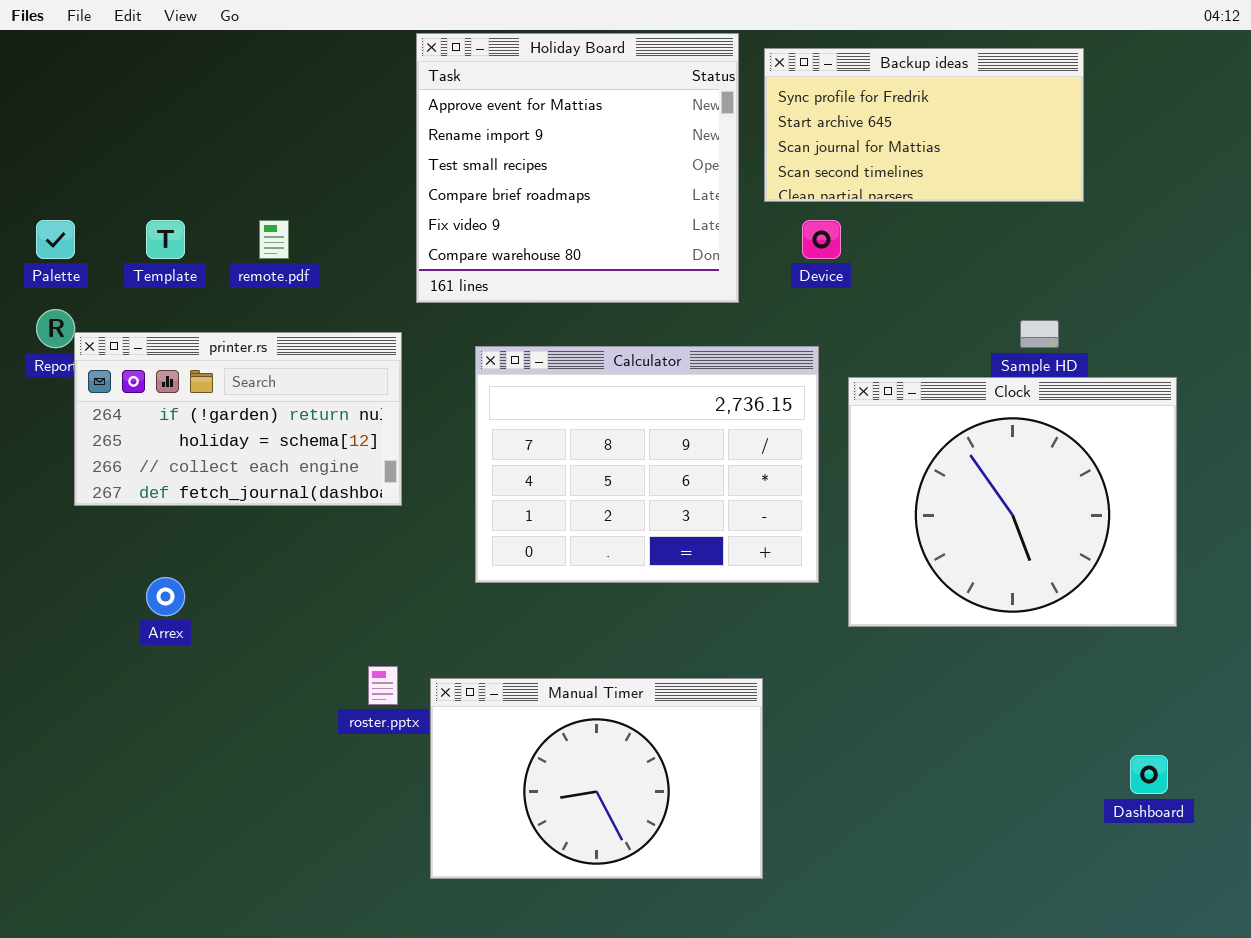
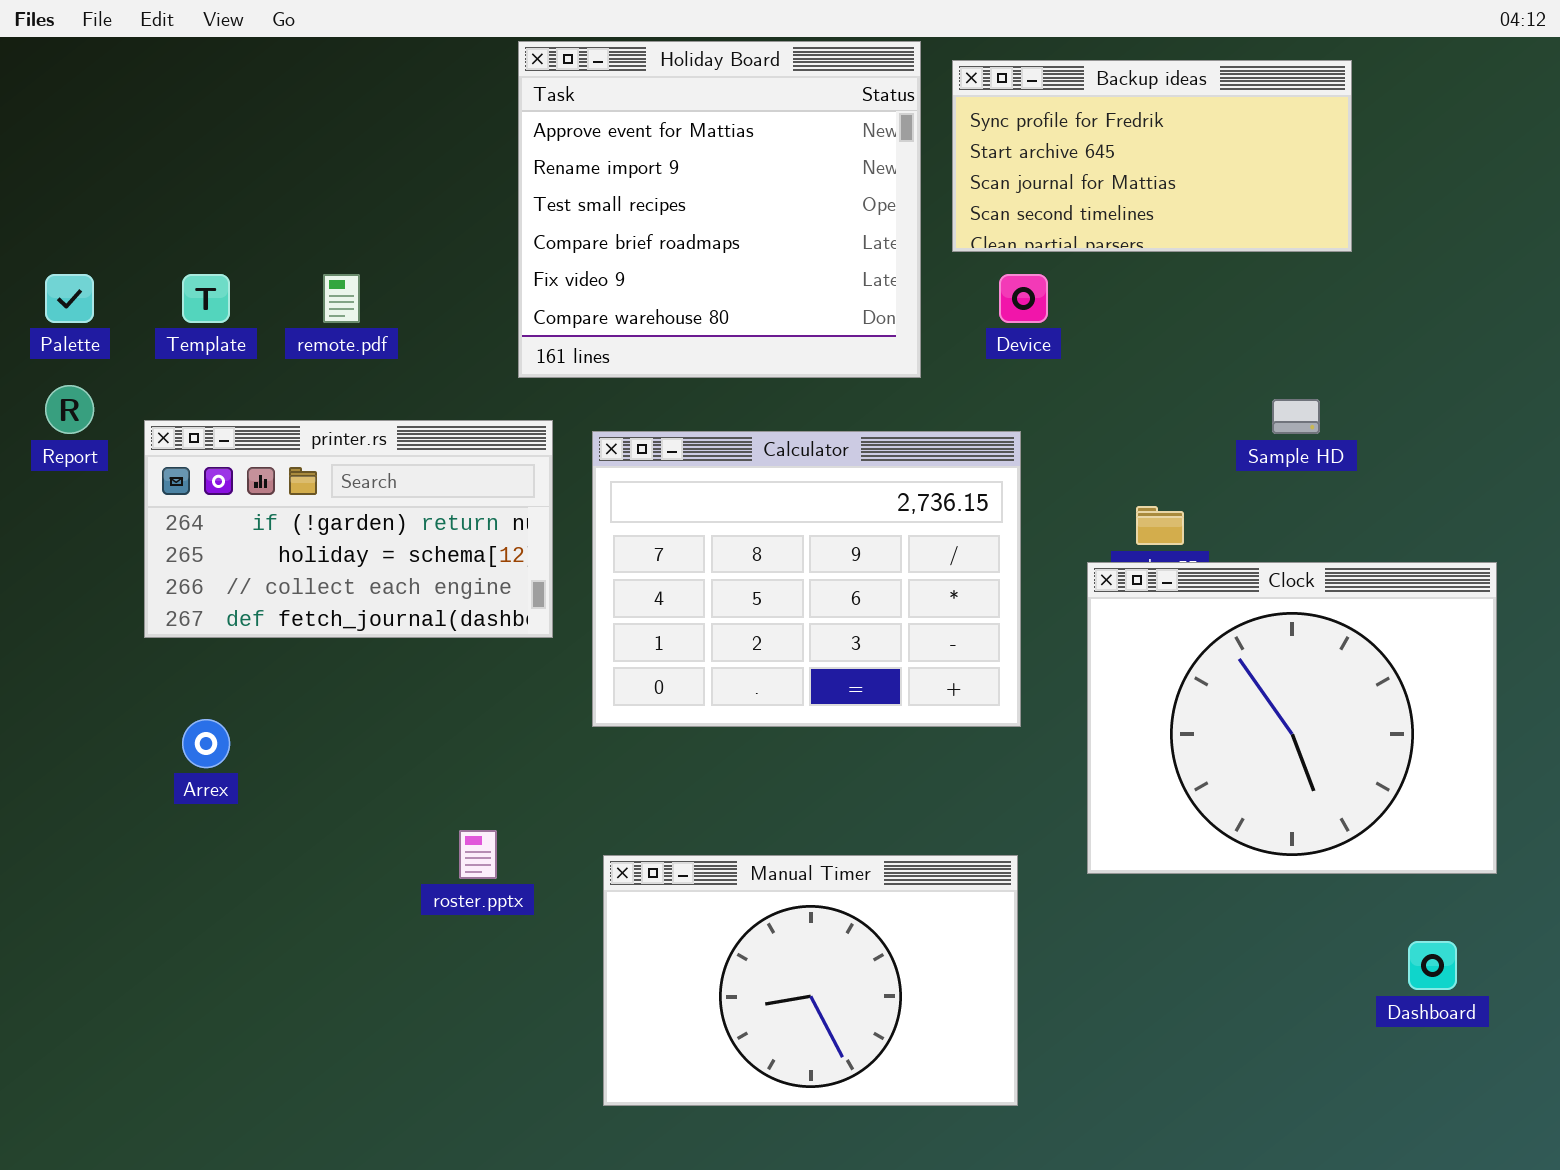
printer.rs: [74,332,402,506] -> [144,420,553,638], moved
Clock: [848,377,1177,627] -> [1087,562,1497,874], moved
Manual Timer: [430,678,763,879] -> [603,855,1018,1106], moved

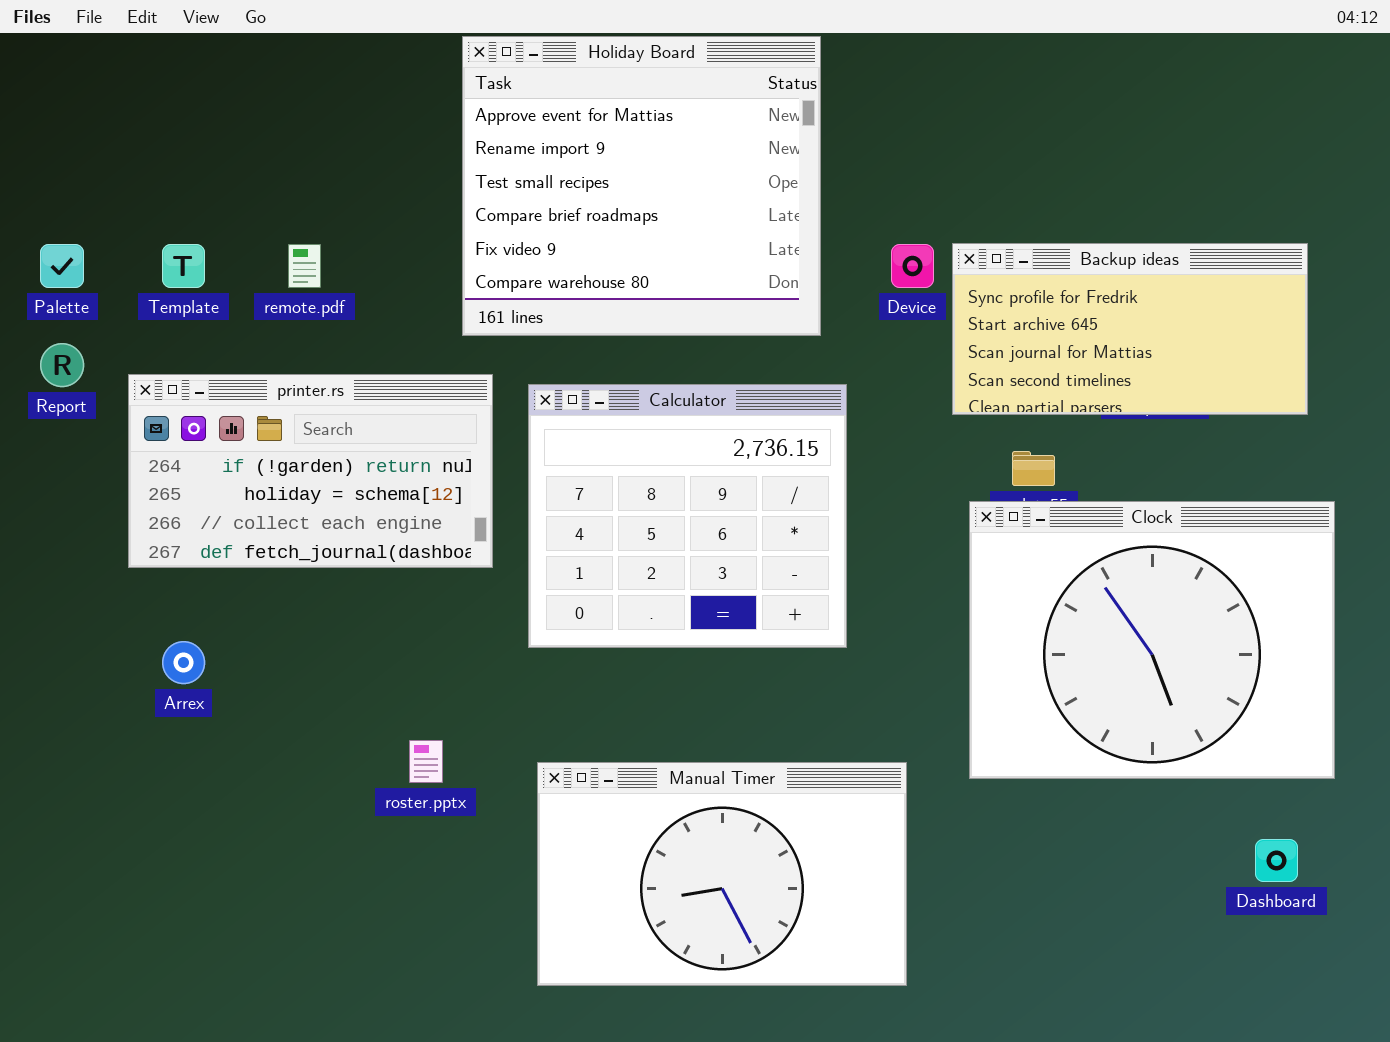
Backup ideas: [952,60,1352,252] -> [952,243,1308,415], moved
Calculator: [592,431,1021,727] -> [528,384,847,648], resized

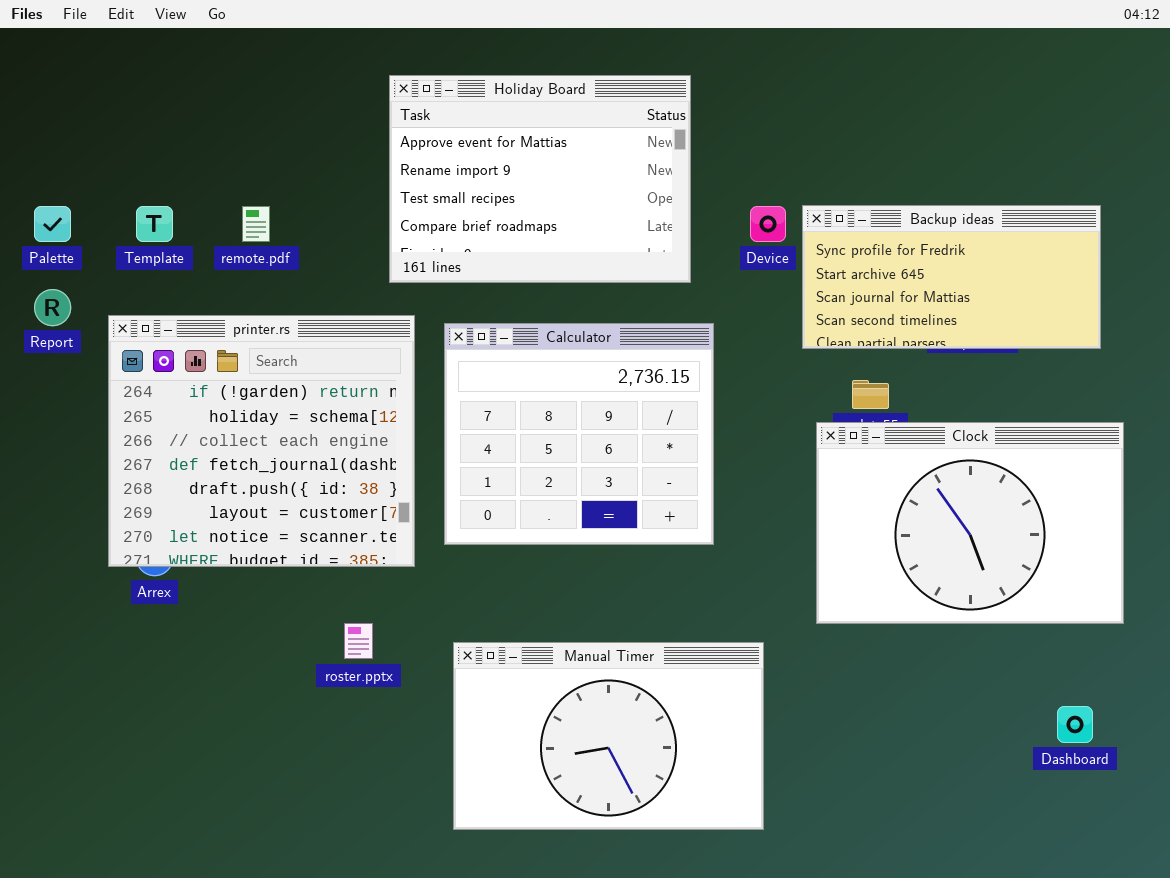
Holiday Board: [462,36,821,336] -> [389,75,691,283], resized
printer.rs: [128,374,493,568] -> [108,315,415,567], resized
Clock: [969,501,1335,779] -> [816,422,1124,624], resized

